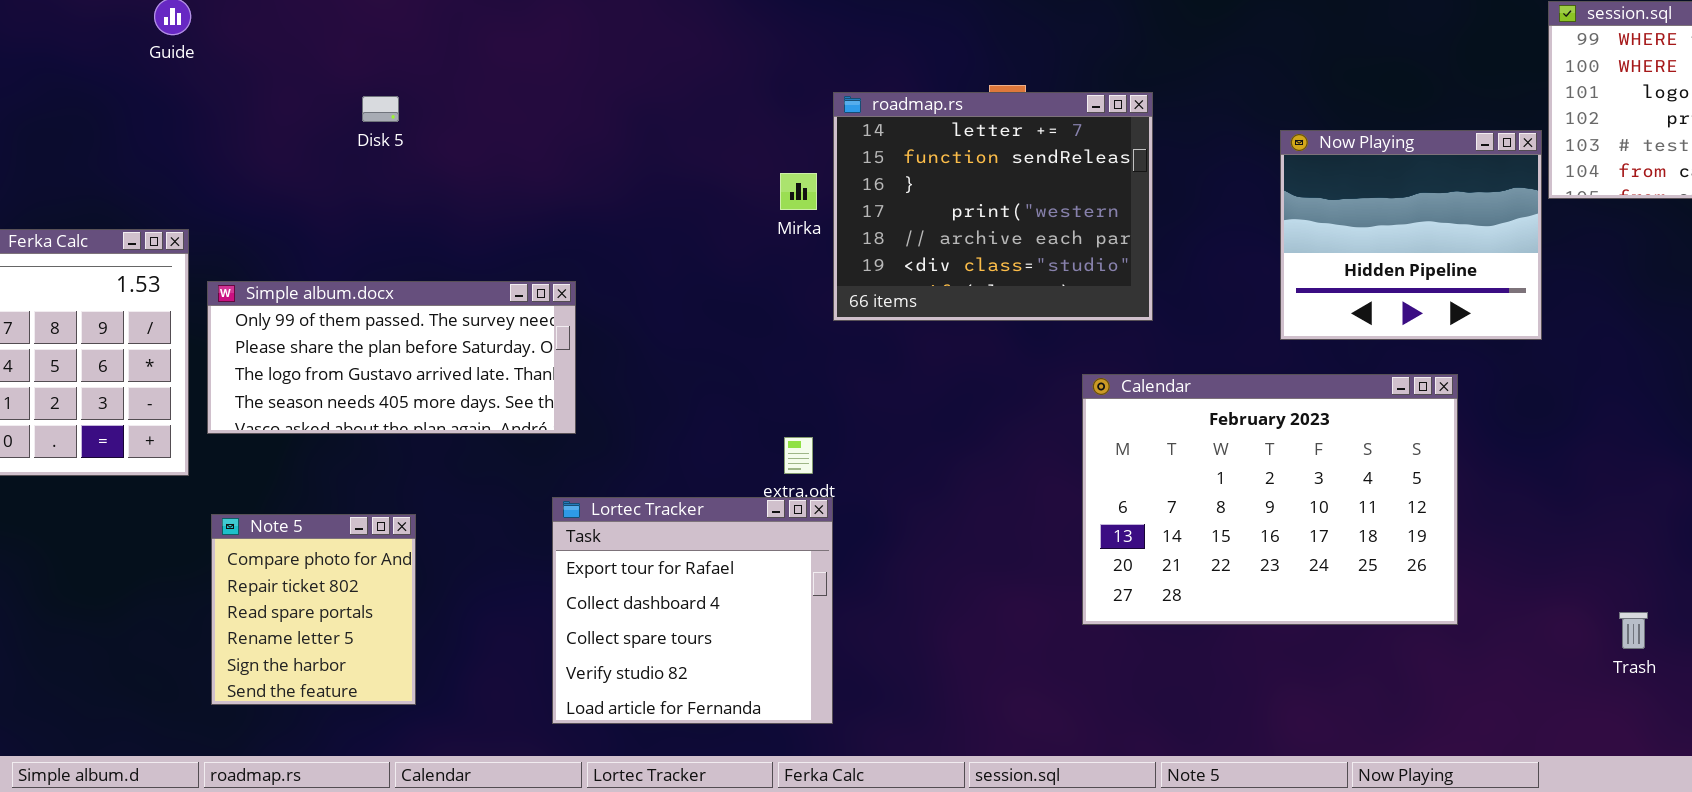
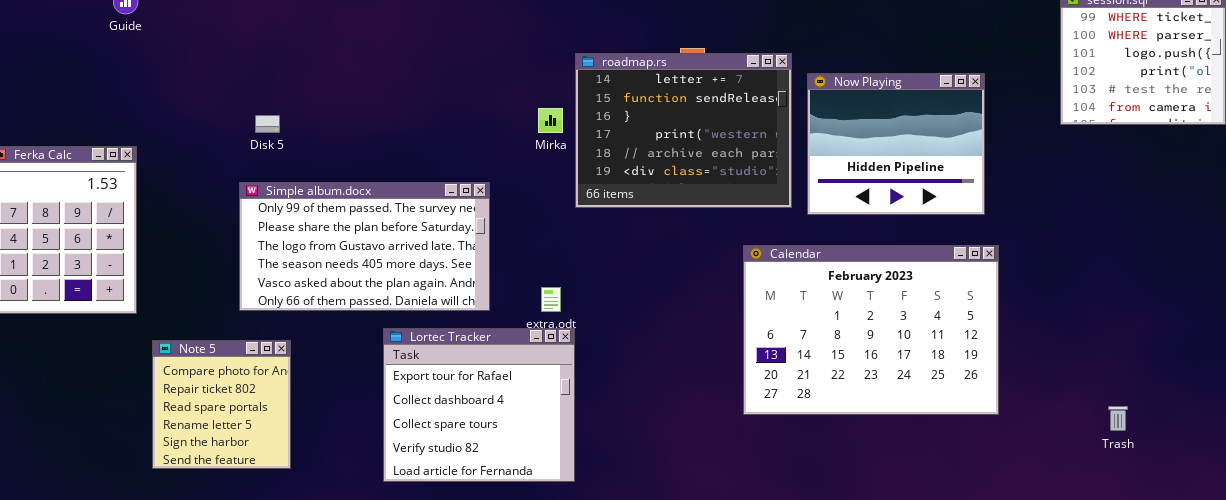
Disk 5: [362,96,399,122] -> [255,115,280,133], moved
Now Playing: [1280,130,1542,340] -> [807,73,985,215], moved
Simple album.docx: [207,281,576,434] -> [239,182,490,311], moved, resized

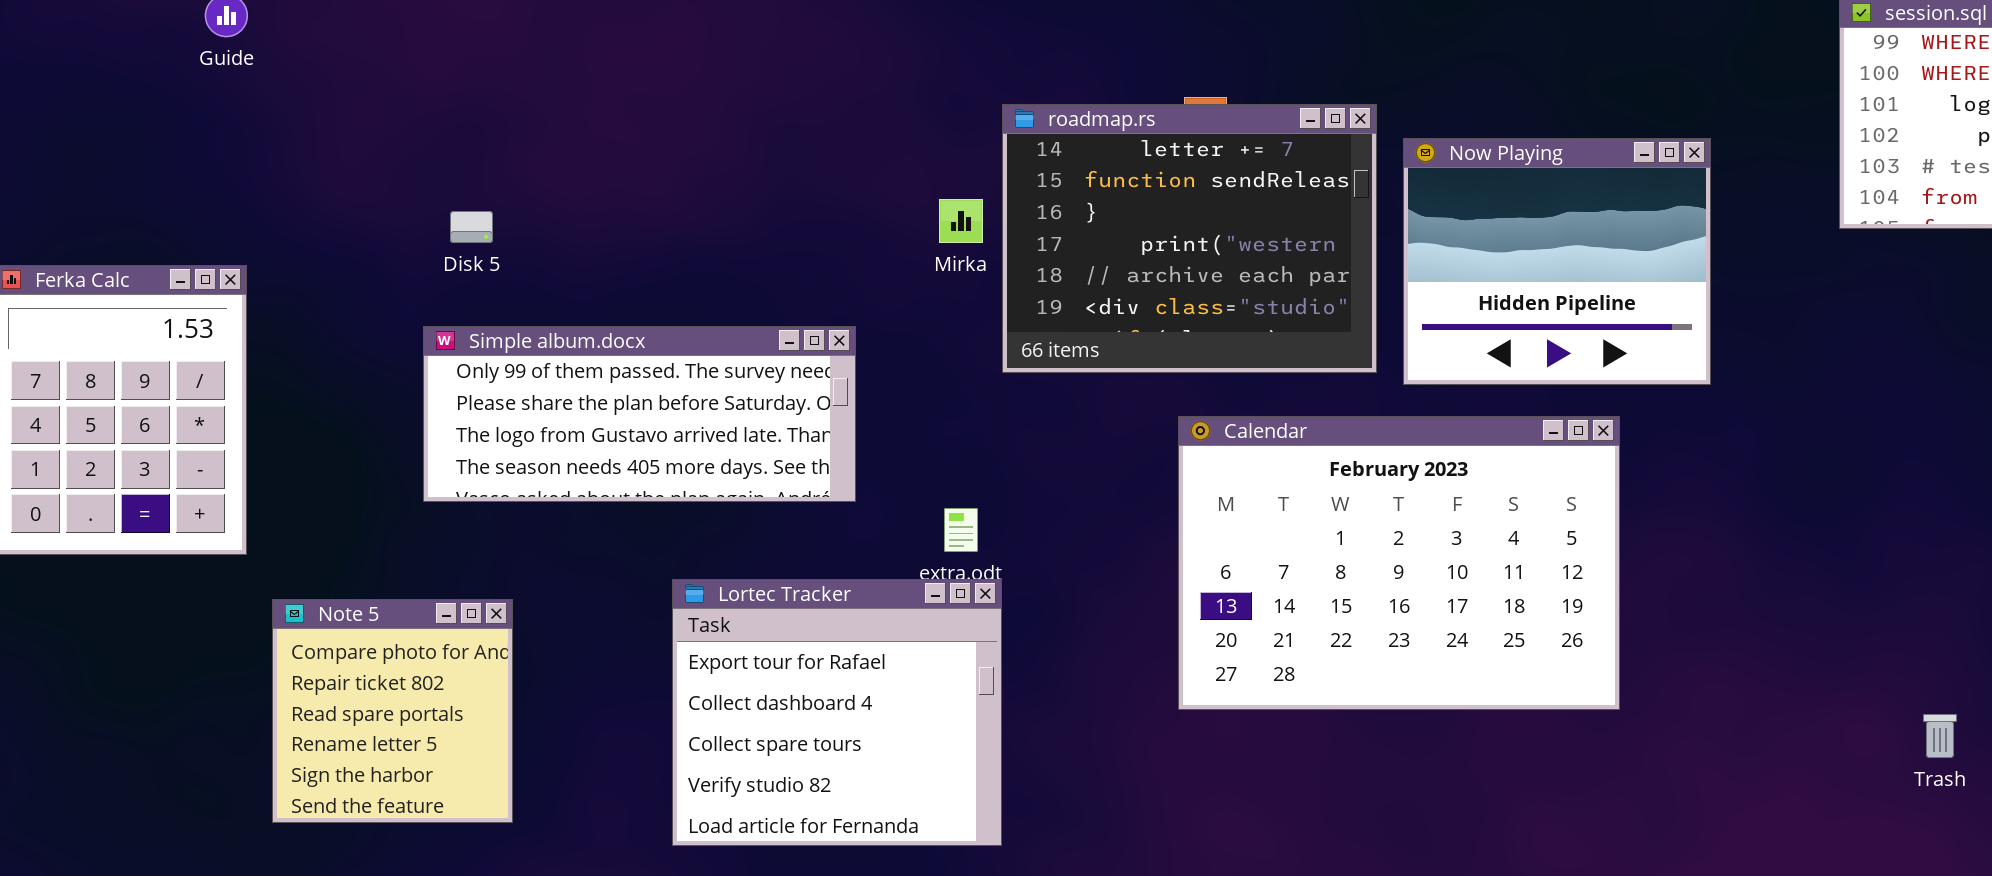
Simple album.docx: [239,182,490,311] -> [423,326,856,502], resized
Calendar: [743,245,999,415] -> [1178,416,1620,710], moved

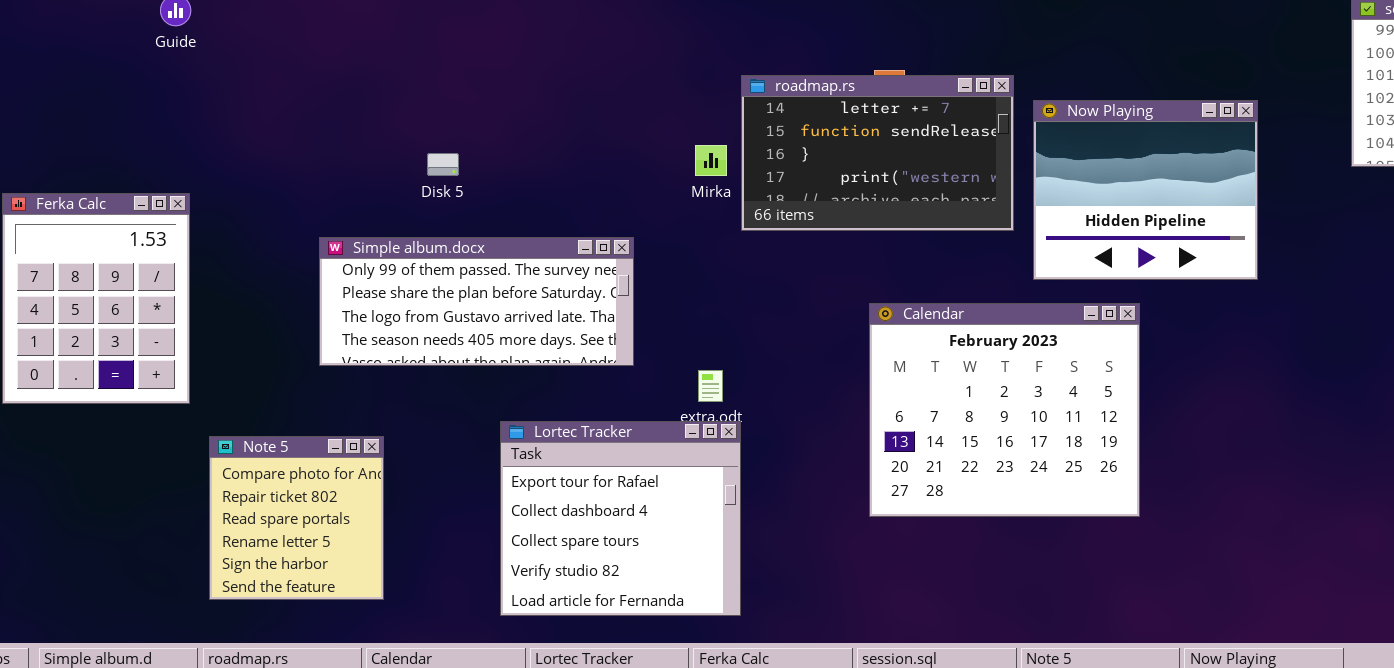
roadmap.rs: [1002,104,1377,373] -> [741,75,1014,231], resized
Disk 5: [450,211,493,243] -> [427,153,459,176], moved
Calendar: [1178,416,1620,710] -> [869,303,1140,517], resized

